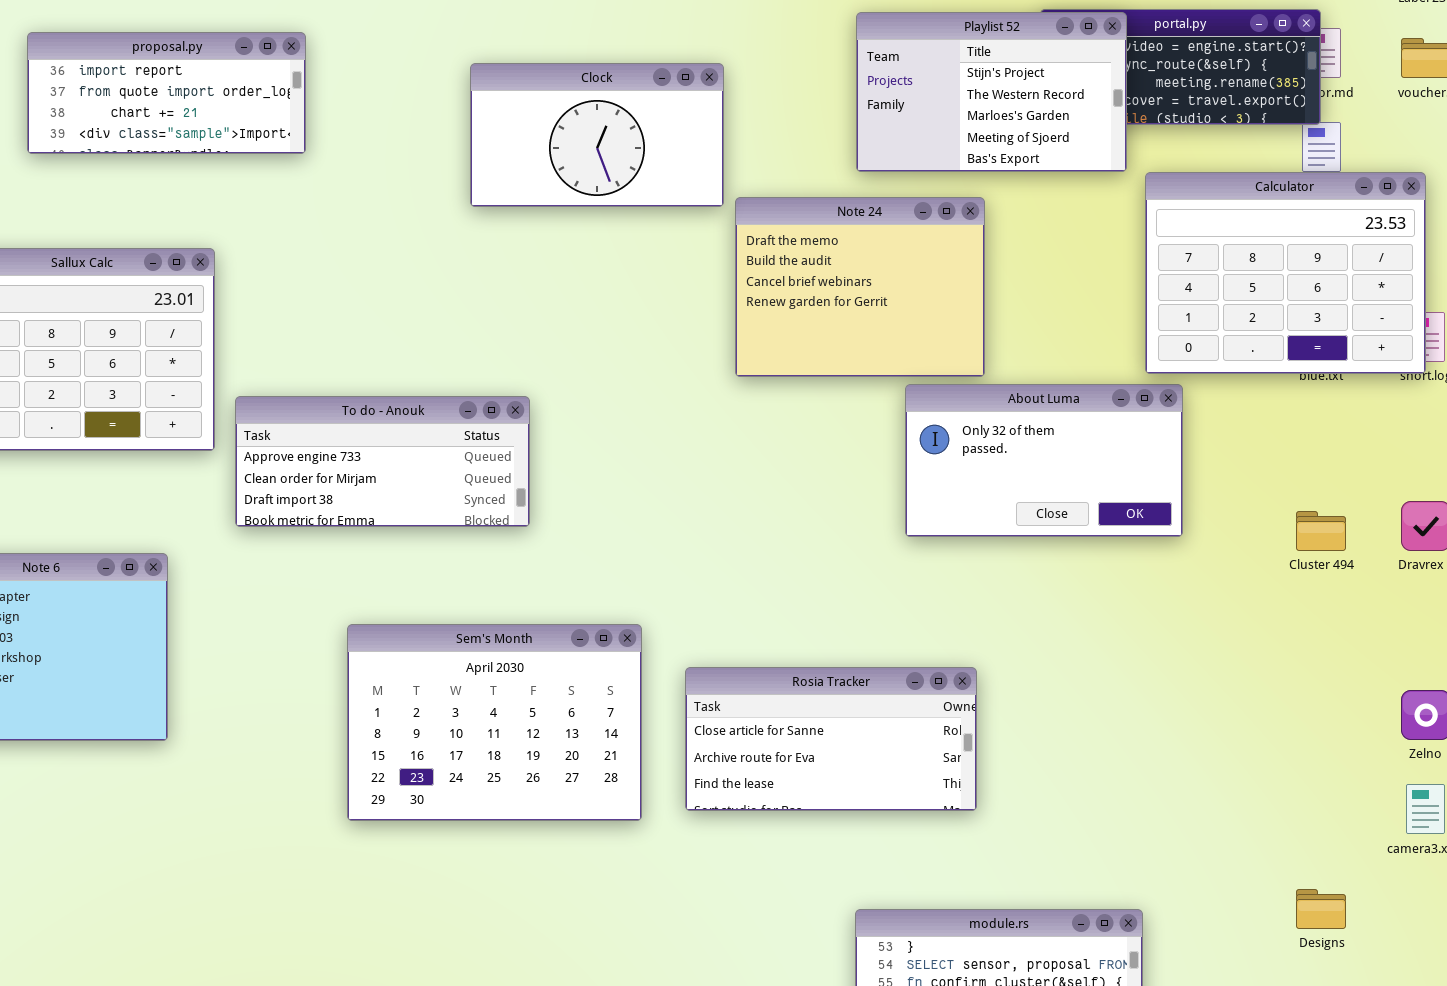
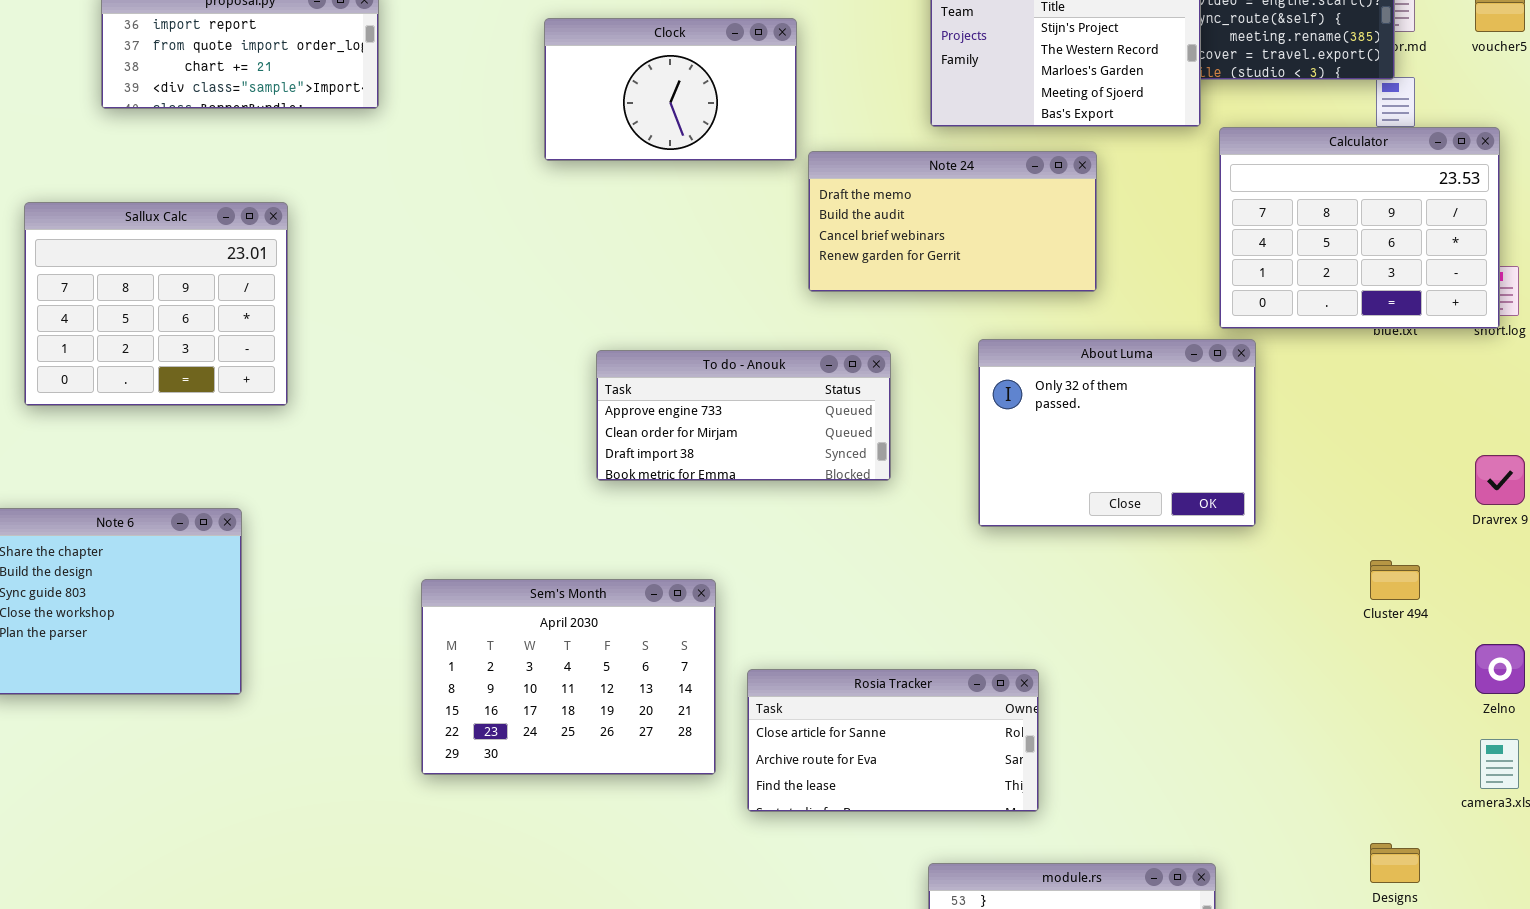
Note 24: [735,197,985,377] -> [808,151,1097,292], resized
About Luma: [905,384,1183,537] -> [978,339,1256,527], resized
To do - Anouk: [235,396,530,527] -> [596,350,891,481], moved
Cluster 494: [1296,511,1346,551] -> [1370,560,1420,600], moved
Rosia Tracker: [685,667,977,811] -> [747,669,1039,812], moved

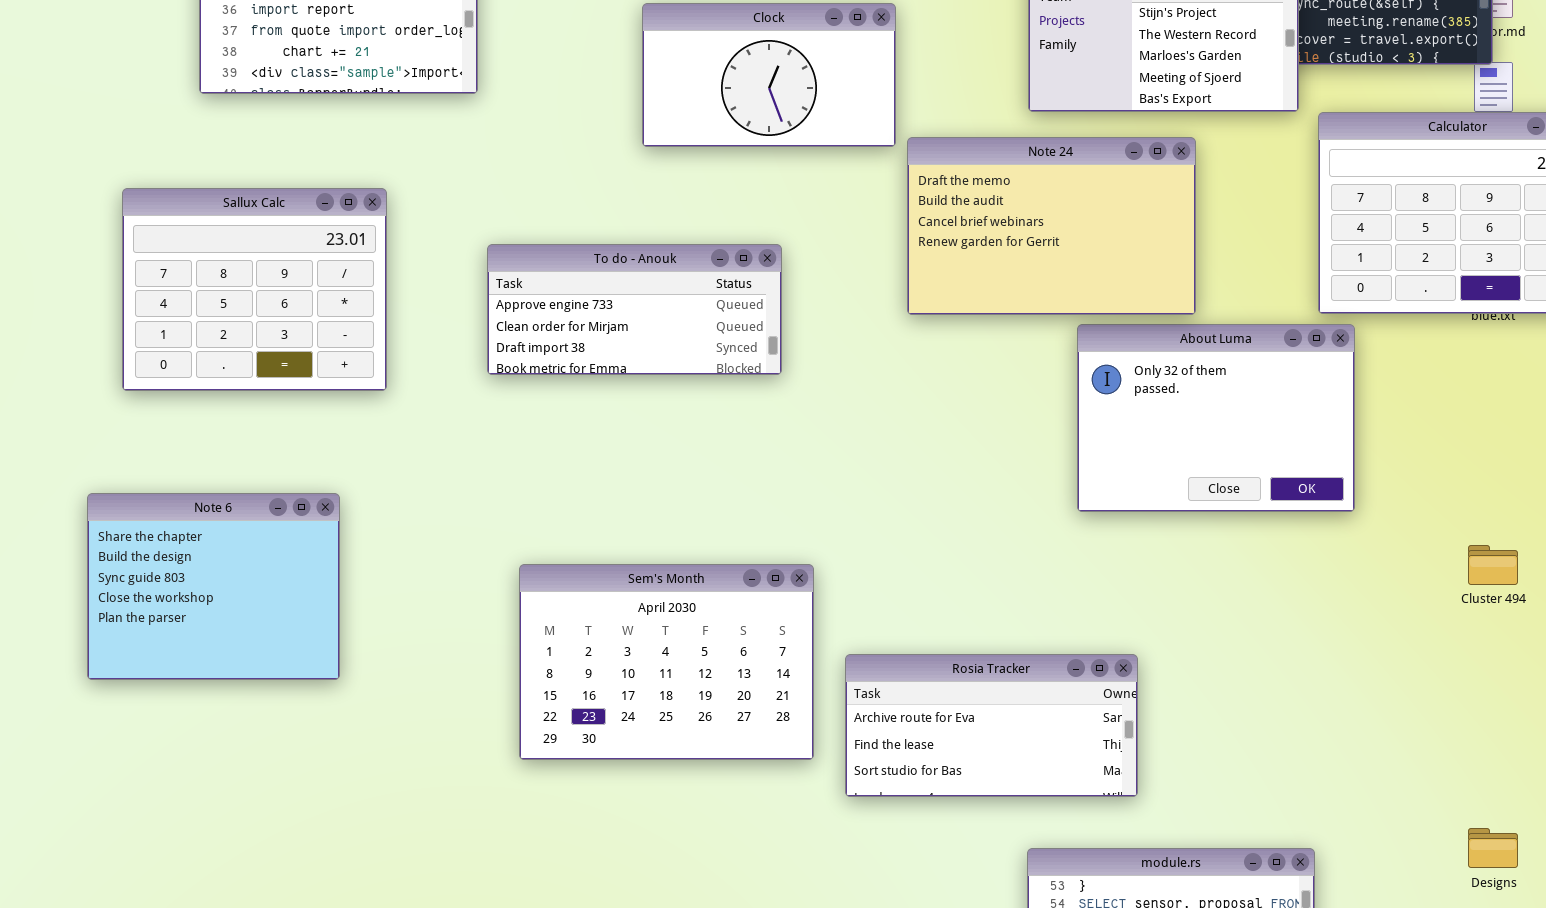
Note 24: [808,151,1097,292] -> [907,137,1196,315], resized
To do - Anouk: [596,350,891,481] -> [487,244,782,375], moved
Rosia Tracker: [747,669,1039,812] -> [845,654,1138,797], scrolled down 1 row

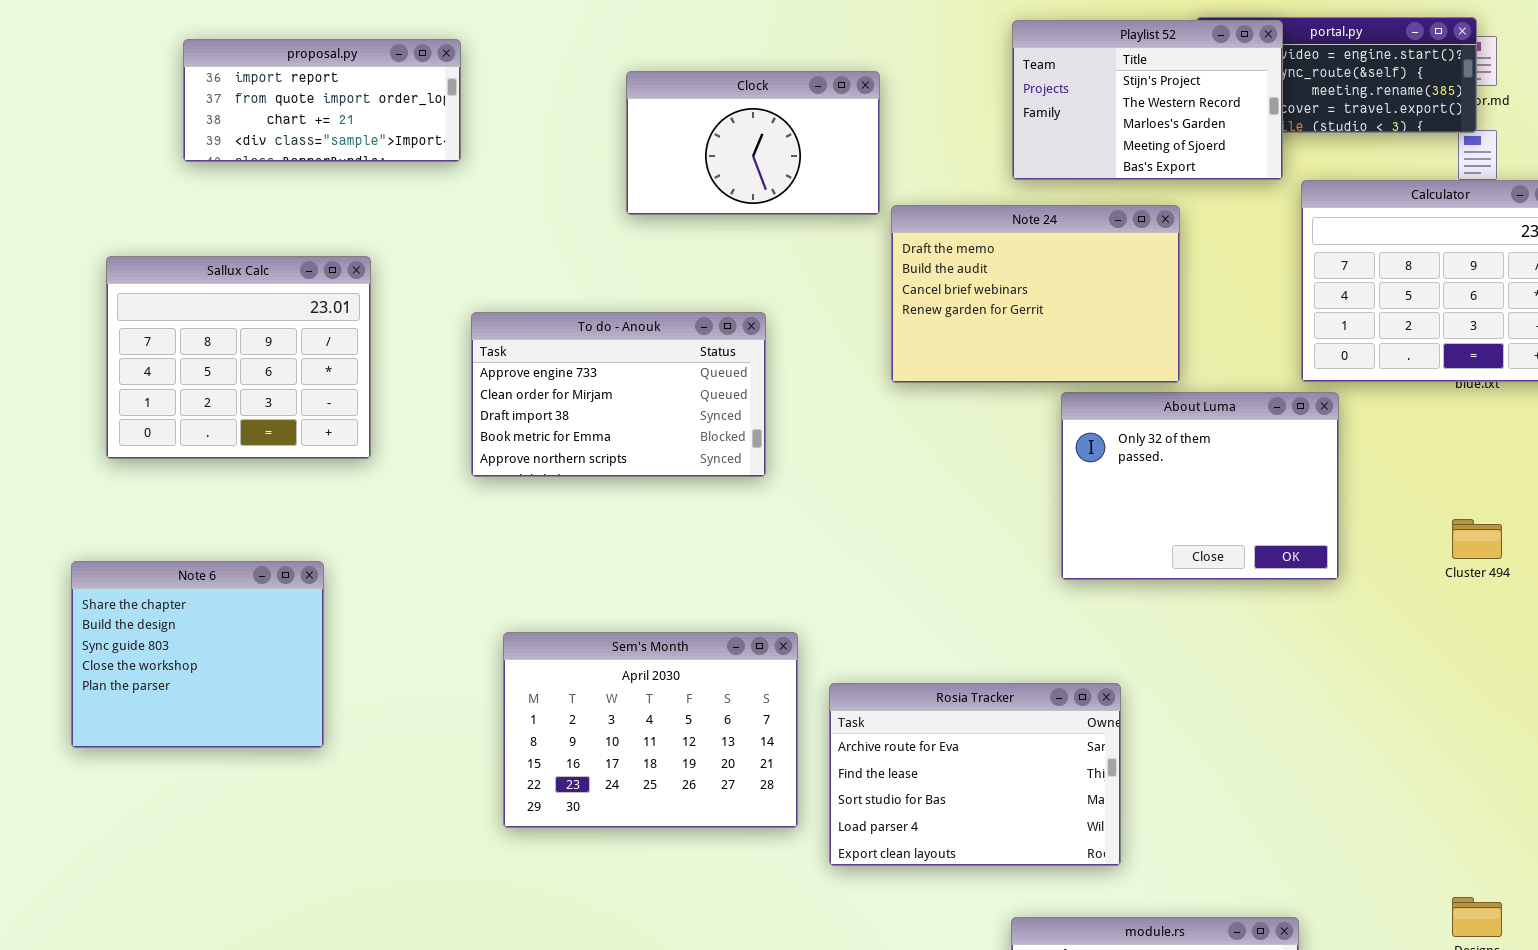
To do - Anouk: [487,244,782,375] -> [471,312,766,477], resized
Cluster 494: [1468,545,1518,585] -> [1452,519,1502,559], moved
Rosia Tracker: [845,654,1138,797] -> [829,683,1121,866], resized

